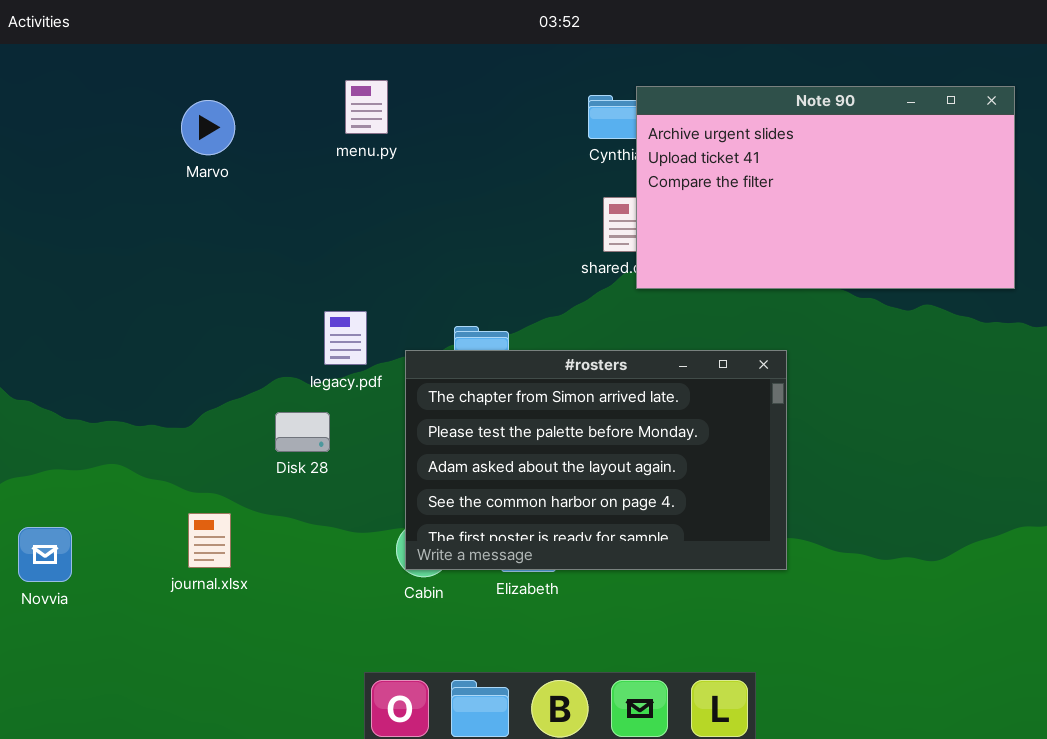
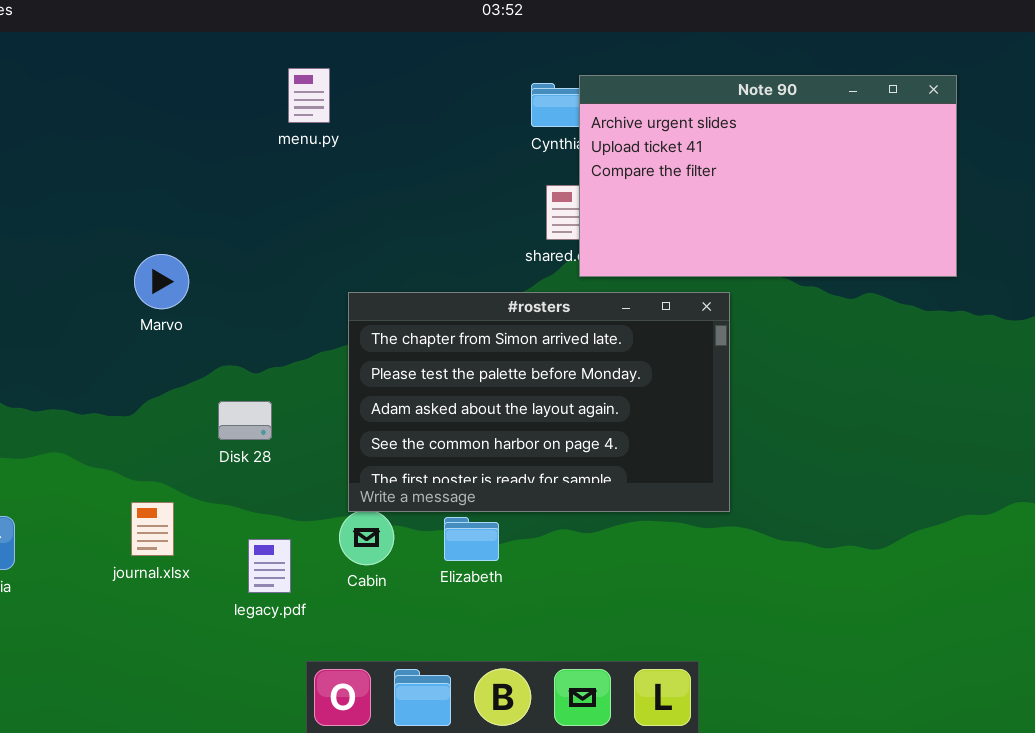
Marvo: [181,100,235,155] -> [134,254,189,309], moved
legacy.pdf: [324,311,367,365] -> [248,539,291,593], moved
#rosters: [405,350,787,570] -> [348,292,730,512], moved

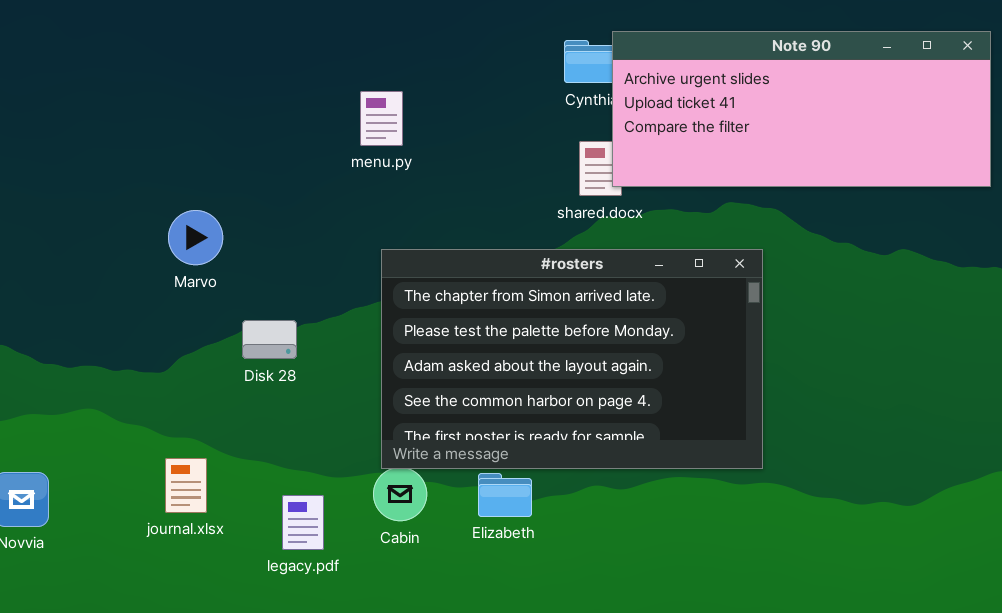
menu.py: [288,68,330,123] -> [360,91,403,146], moved
Note 90: [579,75,957,277] -> [612,31,991,187], resized
Disk 28: [218,401,272,440] -> [242,320,297,359], moved

